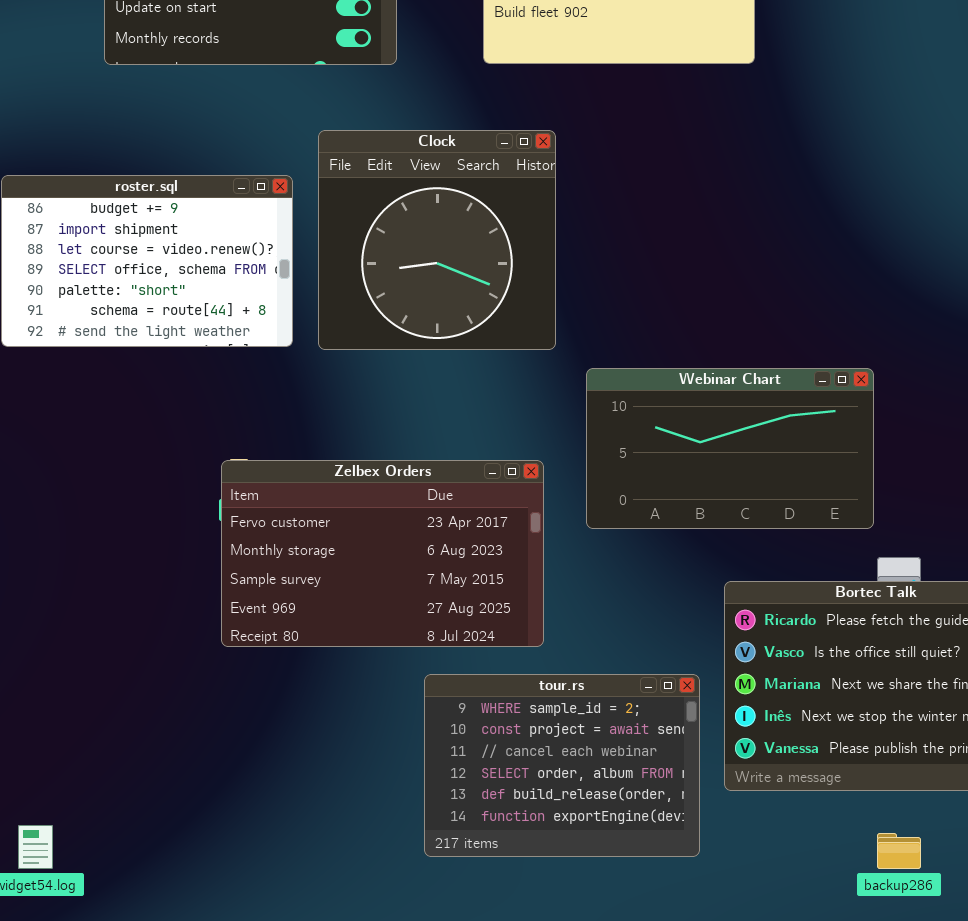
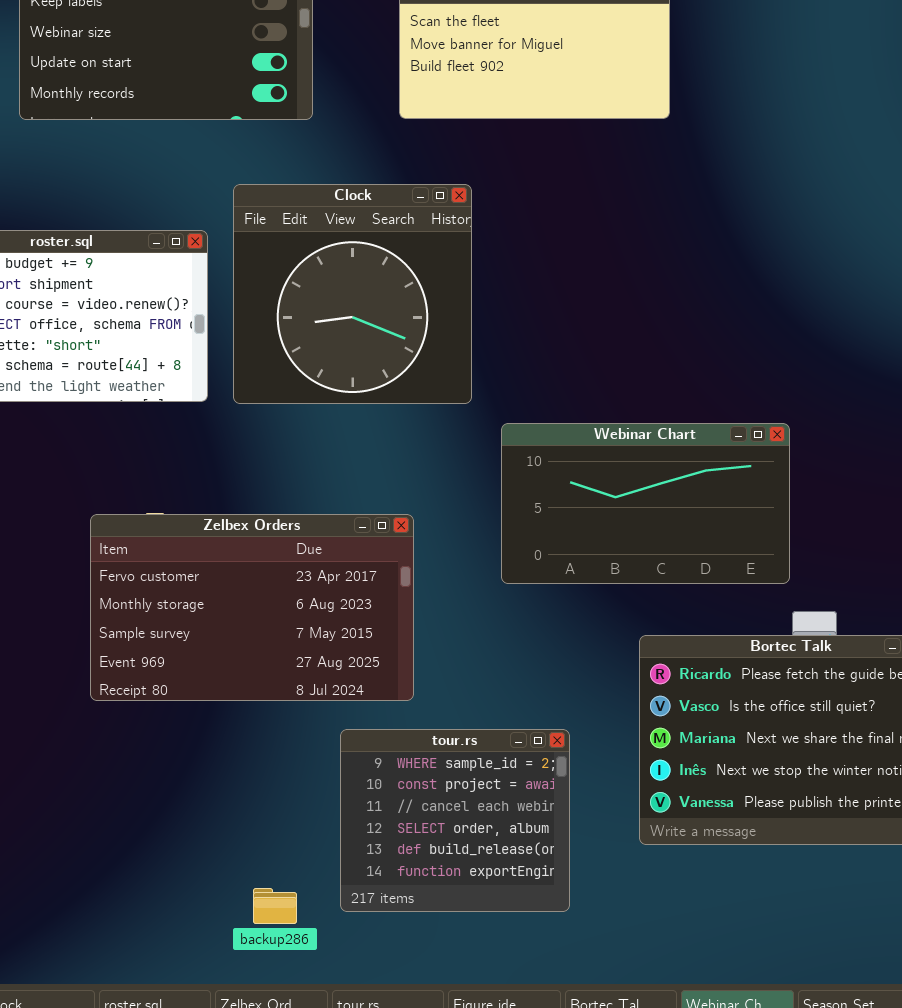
Zelbex Orders: [221,460,544,647] -> [90,514,414,701], moved
tour.rs: [424,674,700,857] -> [340,729,570,912], resized
backup286: [877,833,921,869] -> [253,888,297,924], moved

